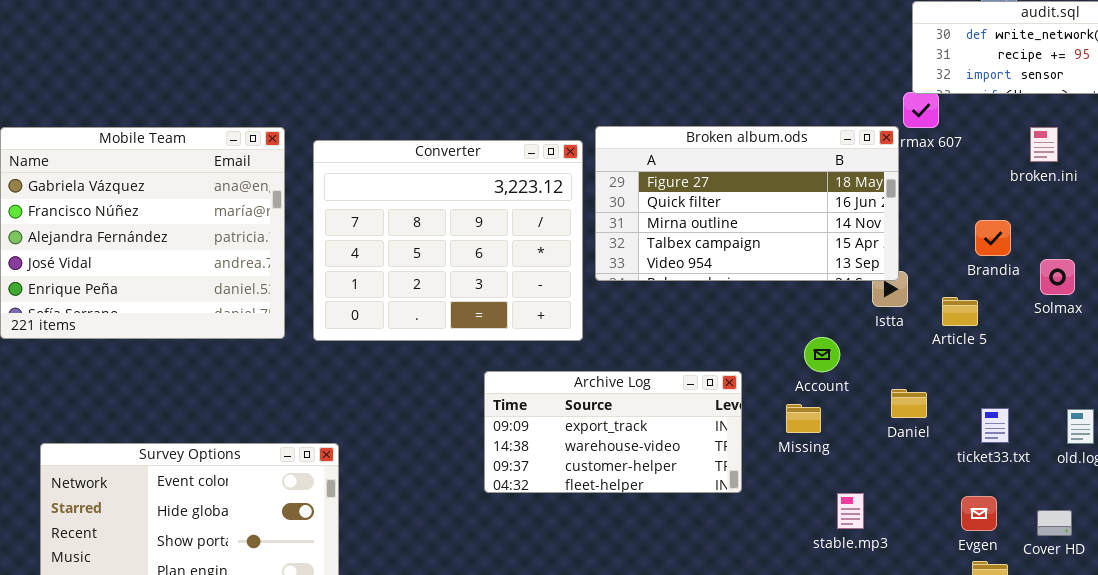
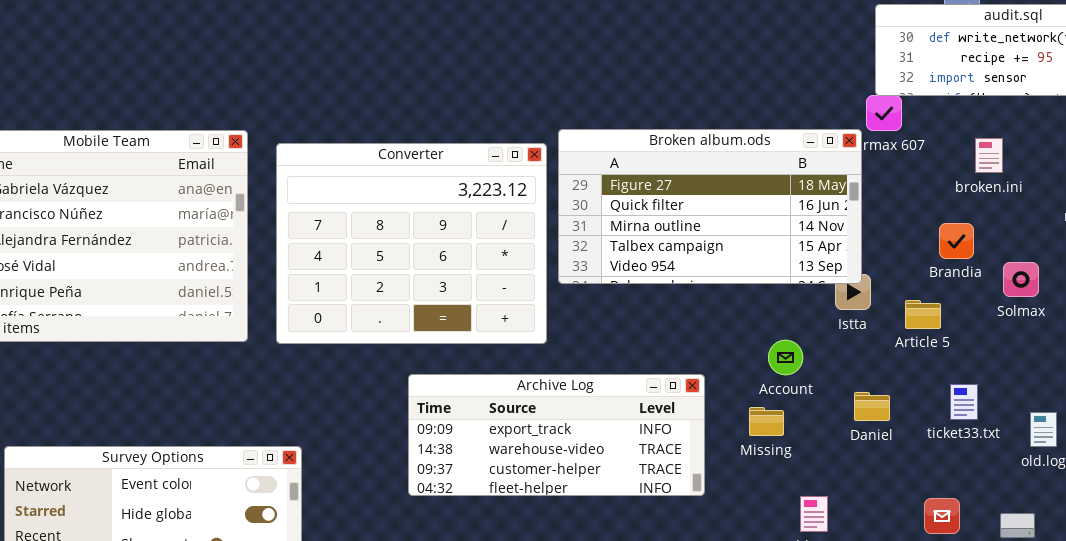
broken.ini: [1030,127,1058,162] -> [975,138,1003,173], moved
Archive Log: [484,371,742,493] -> [408,374,705,496], resized
ticket33.txt: [981,408,1009,443] -> [950,384,978,420], moved

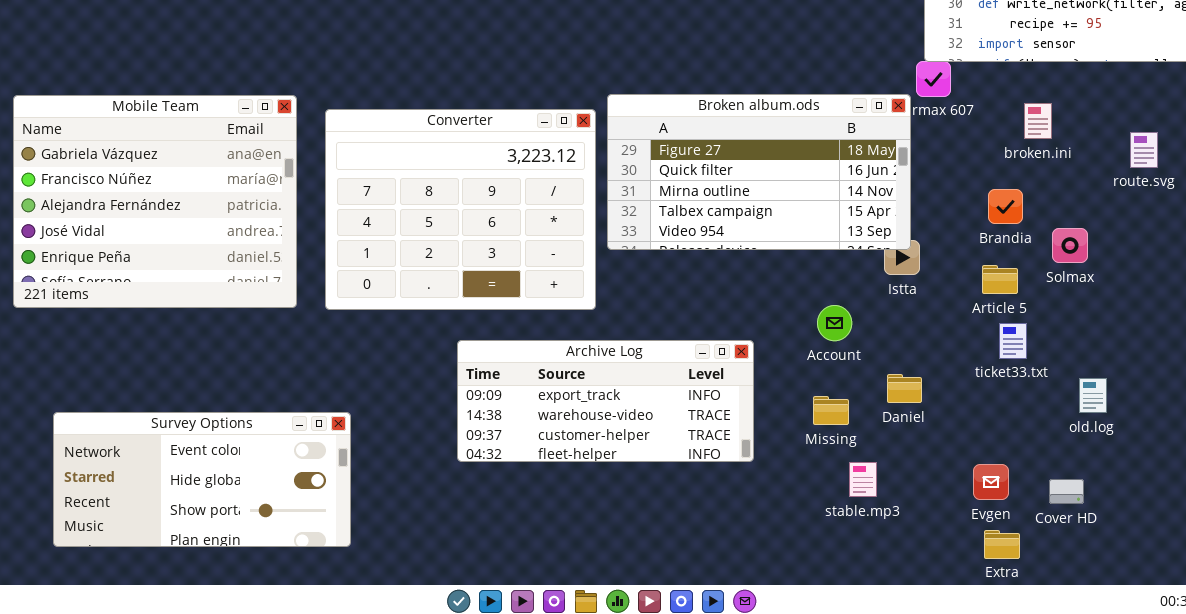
Article 5: [905,300,941,329] -> [982,265,1018,294], moved
ticket33.txt: [950,384,978,420] -> [999,323,1027,359], moved
Daniel: [854,392,890,421] -> [887,374,922,403], moved
Missing: [749,407,784,436] -> [813,396,849,425], moved

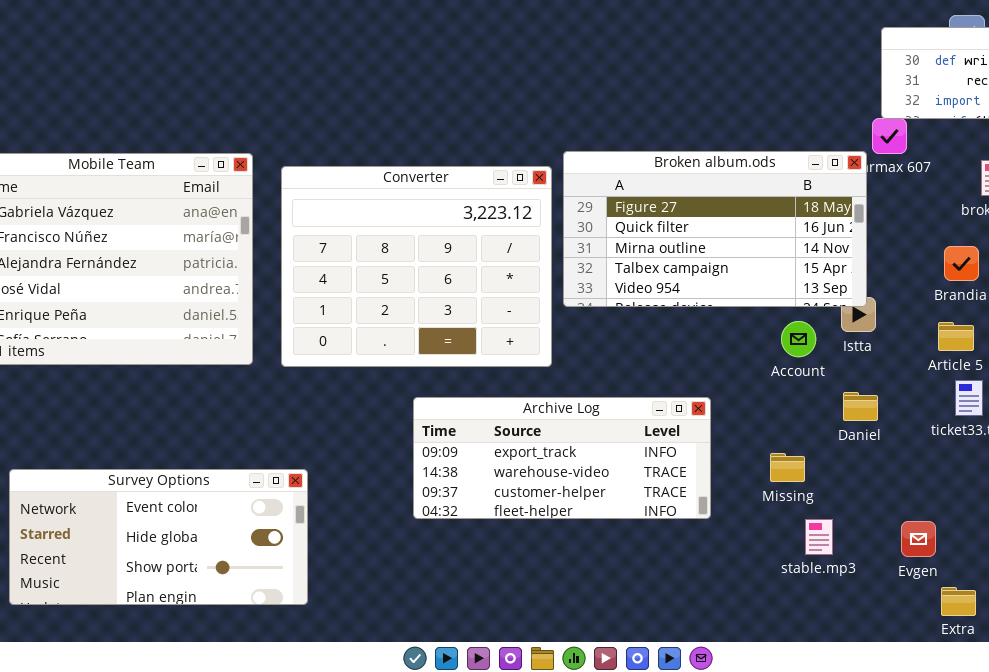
Account: [817,305,852,341] -> [781,321,816,357], moved
Daniel: [887,374,922,403] -> [843,392,878,421], moved
Evgen: [973,464,1009,500] -> [901,521,936,557], moved

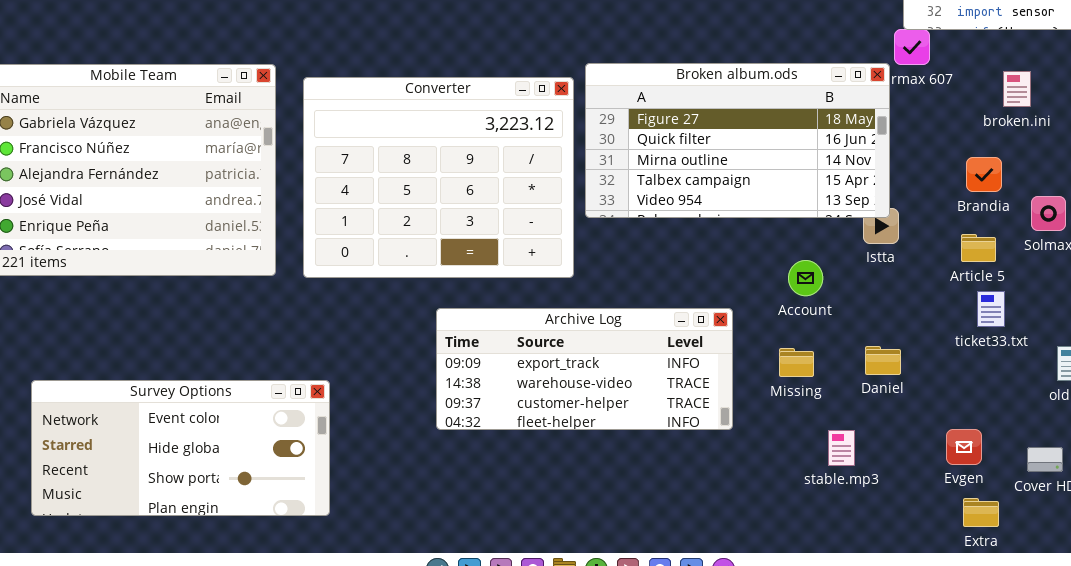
Account: [781,321,816,357] -> [788,260,823,296], moved
Daniel: [843,392,878,421] -> [865,346,901,375], moved
Missing: [770,453,805,482] -> [779,348,814,377], moved
Evgen: [901,521,936,557] -> [946,429,982,465], moved

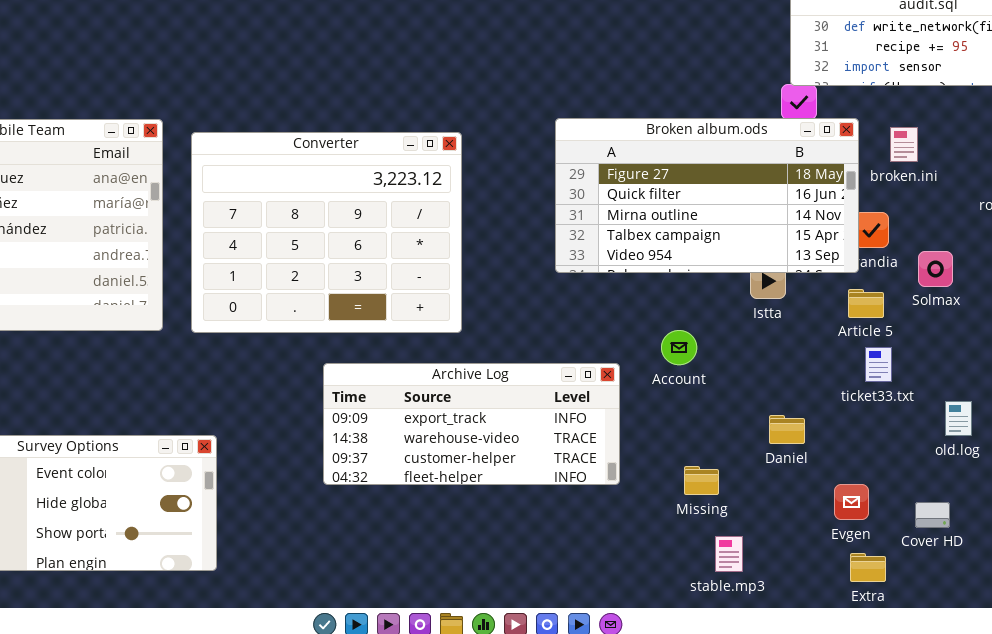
Broken album.ods: [585,63,890,218] -> [555,118,859,273], moved
Account: [788,260,823,296] -> [661,330,697,365], moved
Daniel: [865,346,901,375] -> [769,415,805,444], moved
Missing: [779,348,814,377] -> [684,466,719,495], moved
stable.mp3: [828,430,855,466] -> [715,536,743,572], moved

